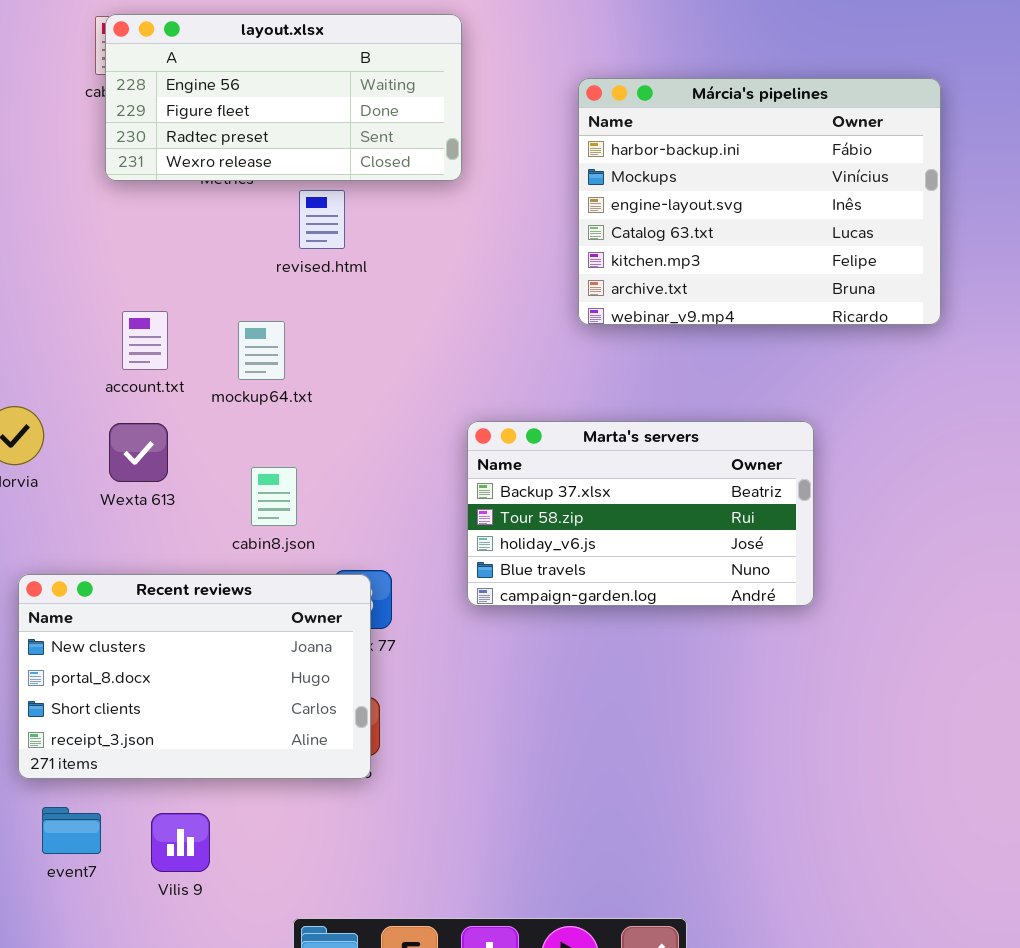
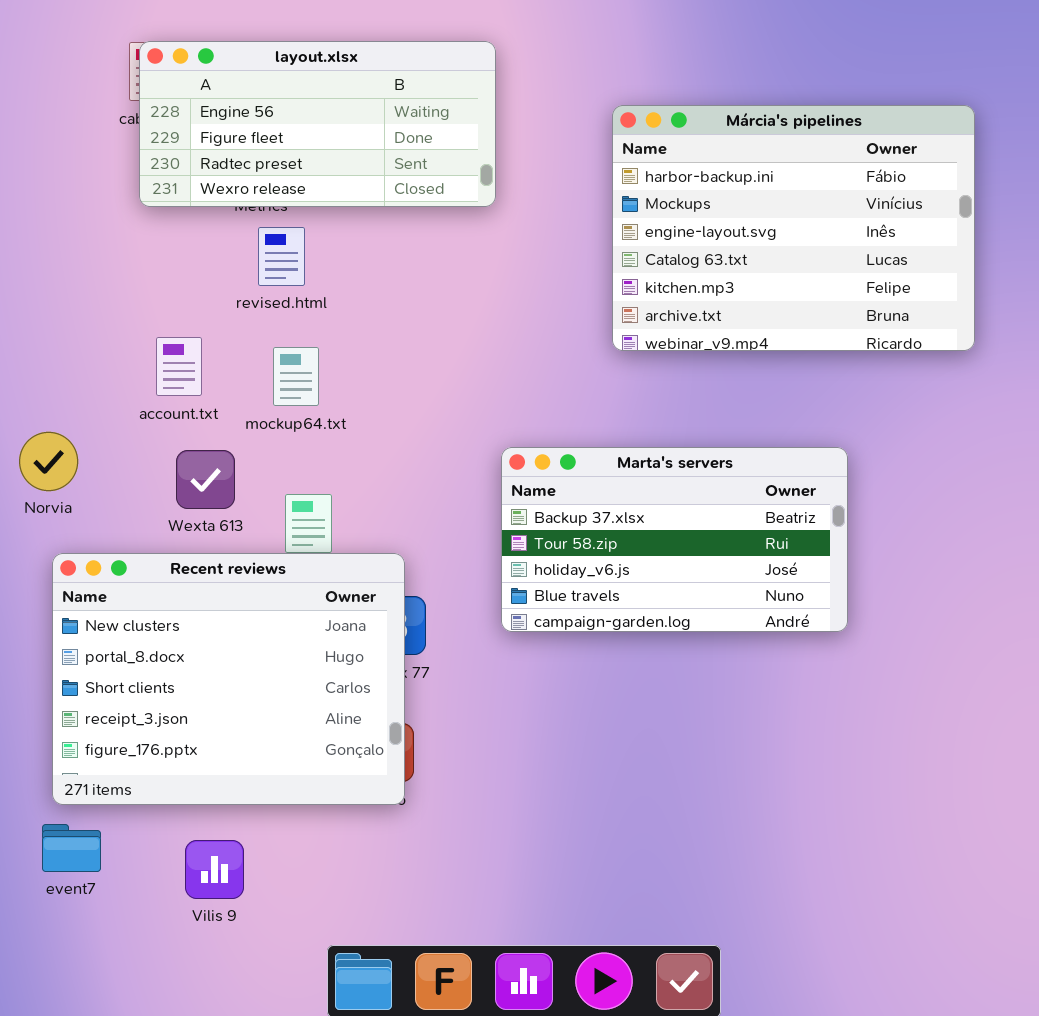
revised.html: [299,190,345,249] -> [258,227,305,286], moved
Wexta 613: [109,423,168,482] -> [176,450,235,509], moved
Recent reviews: [18,574,371,779] -> [52,553,405,805], resized
event7: [42,807,101,854] -> [42,824,101,872], moved

